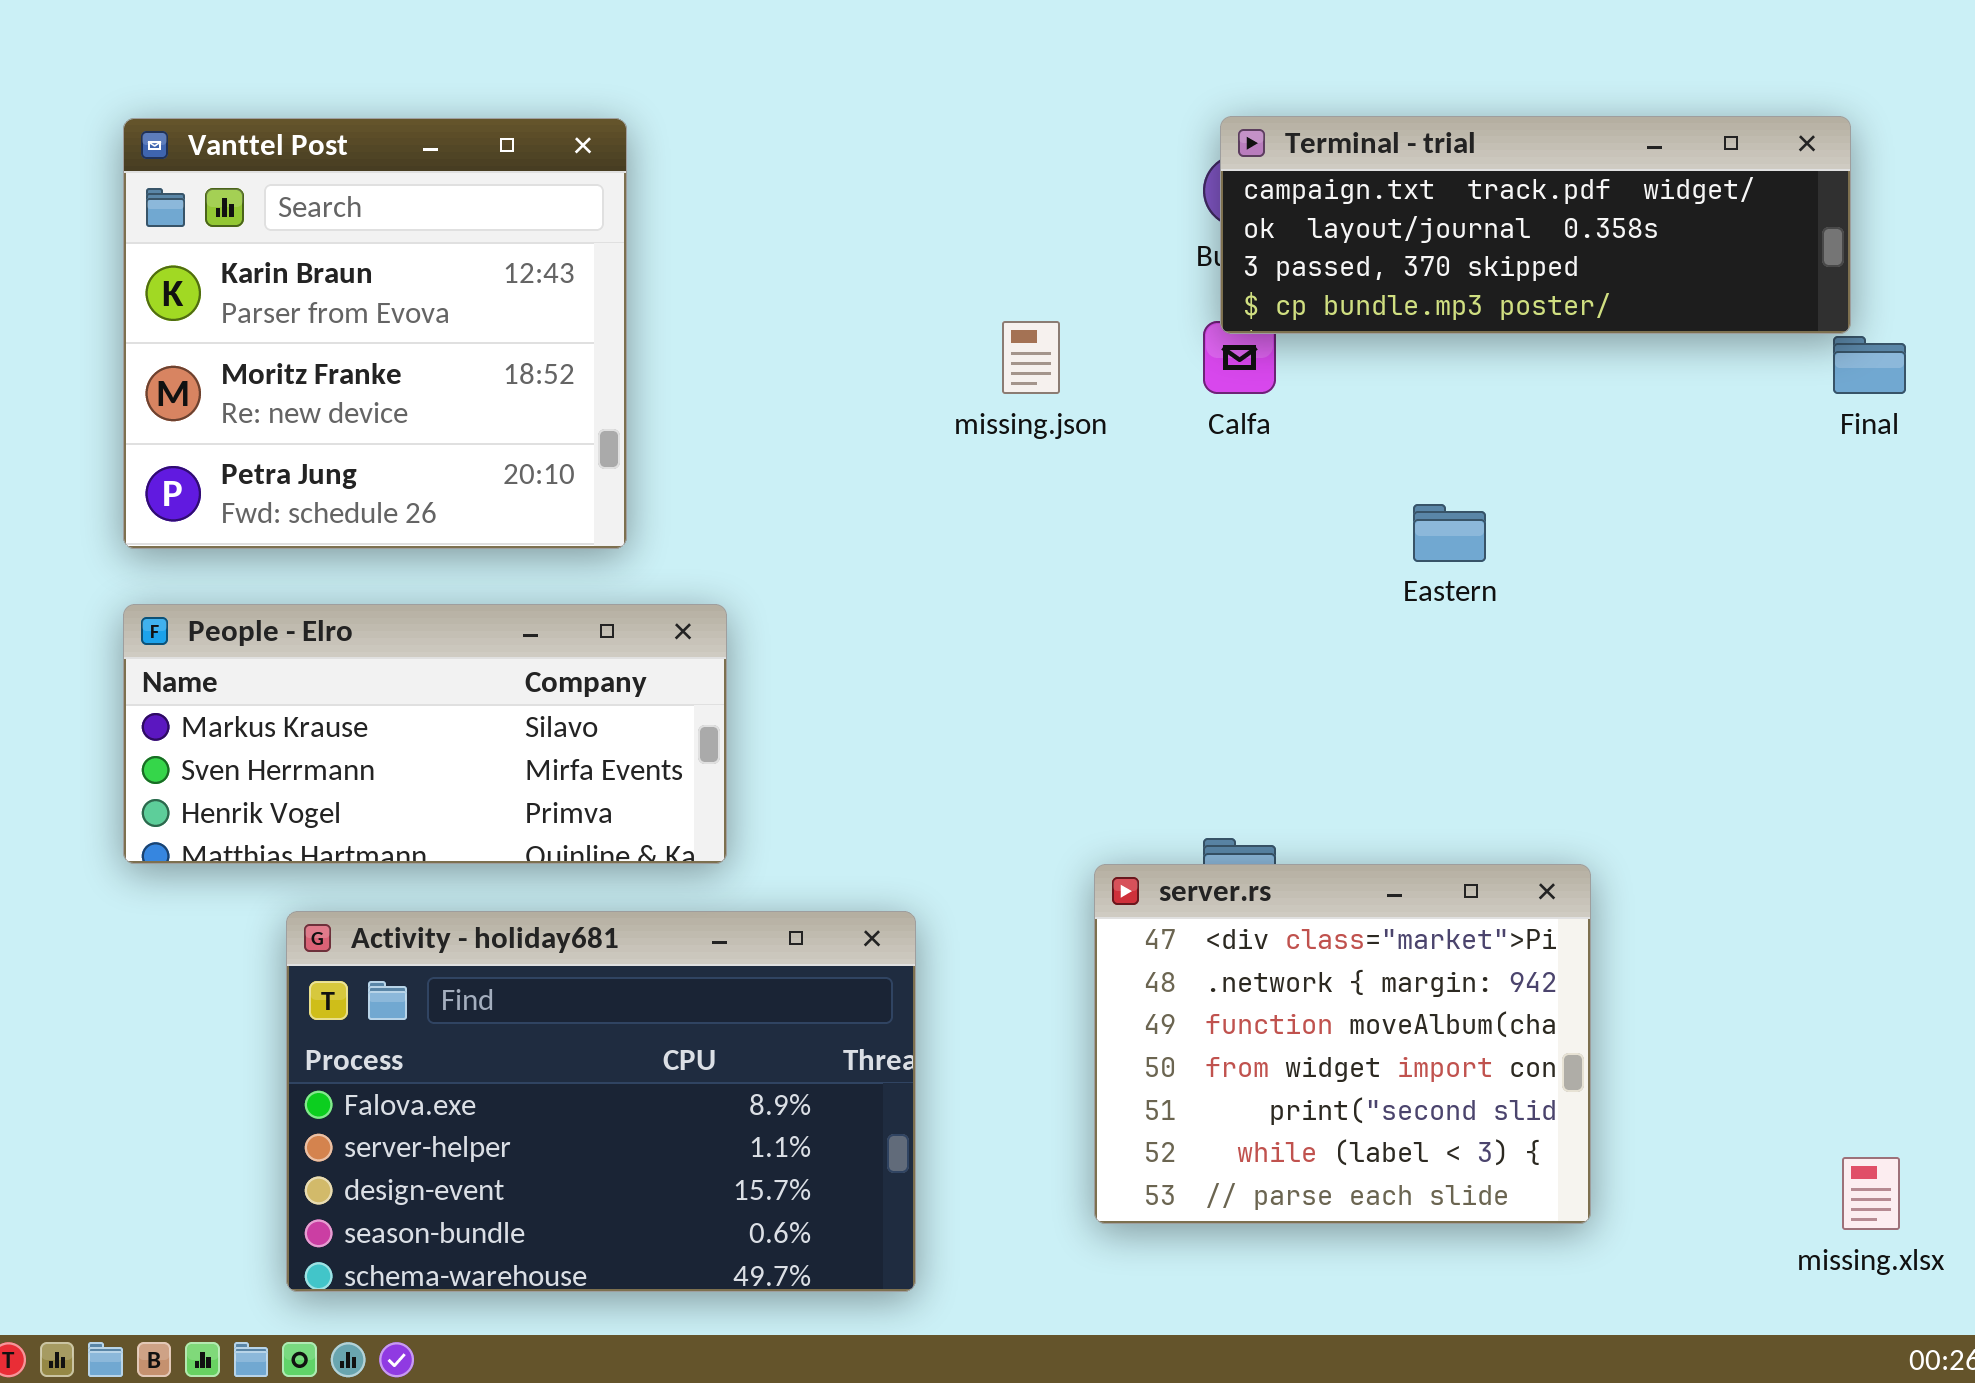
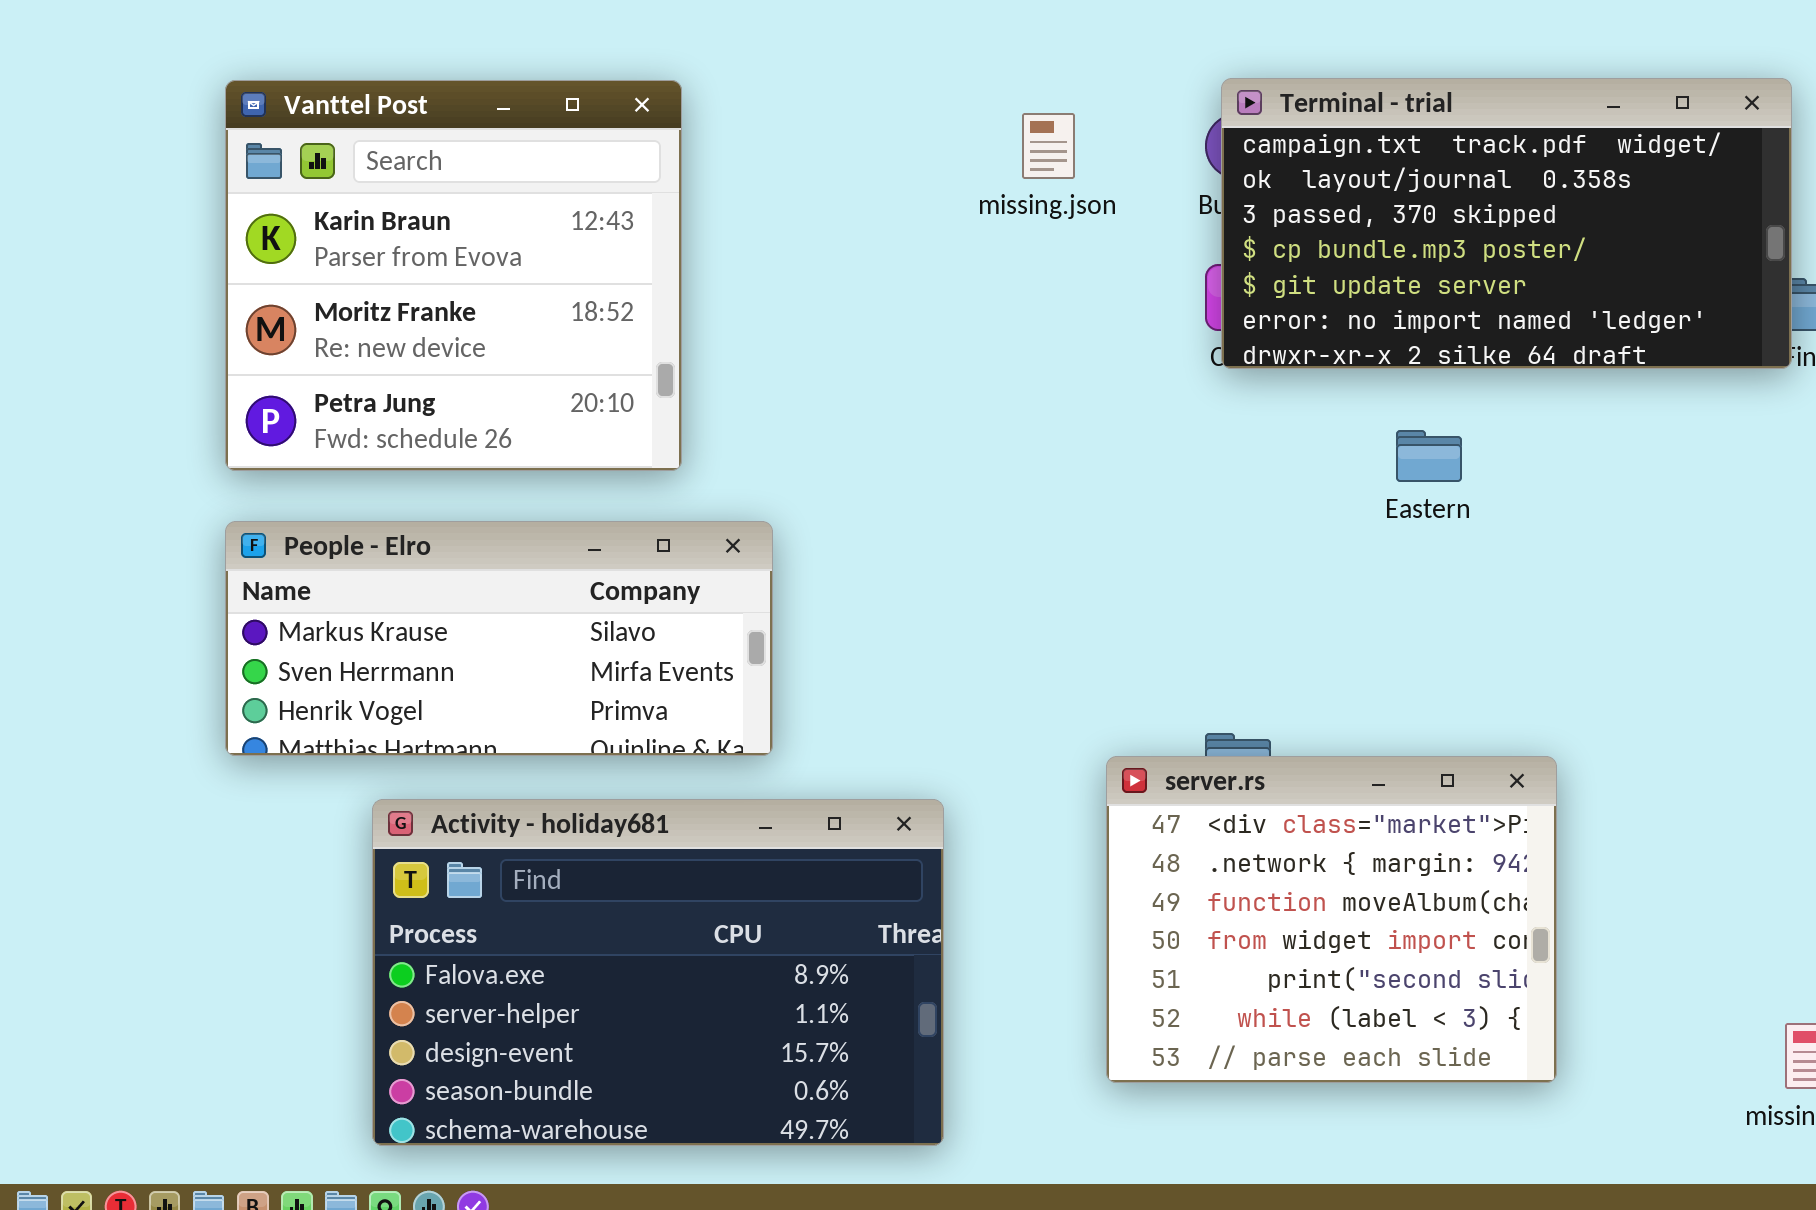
Terminal - trial: [1220,116,1851,334] -> [1221,78,1792,369], resized
missing.json: [1002,321,1060,394] -> [1022,113,1075,179], moved

